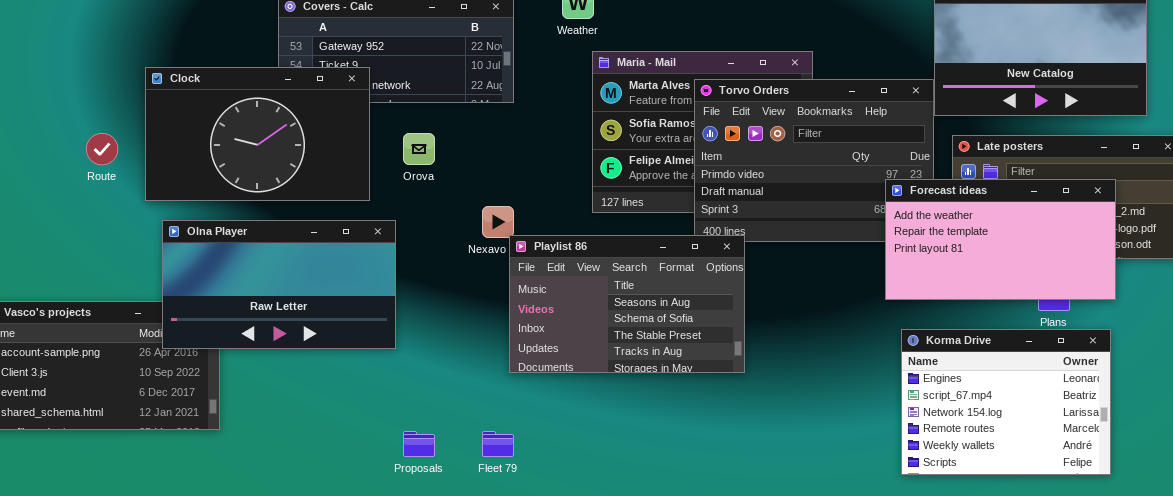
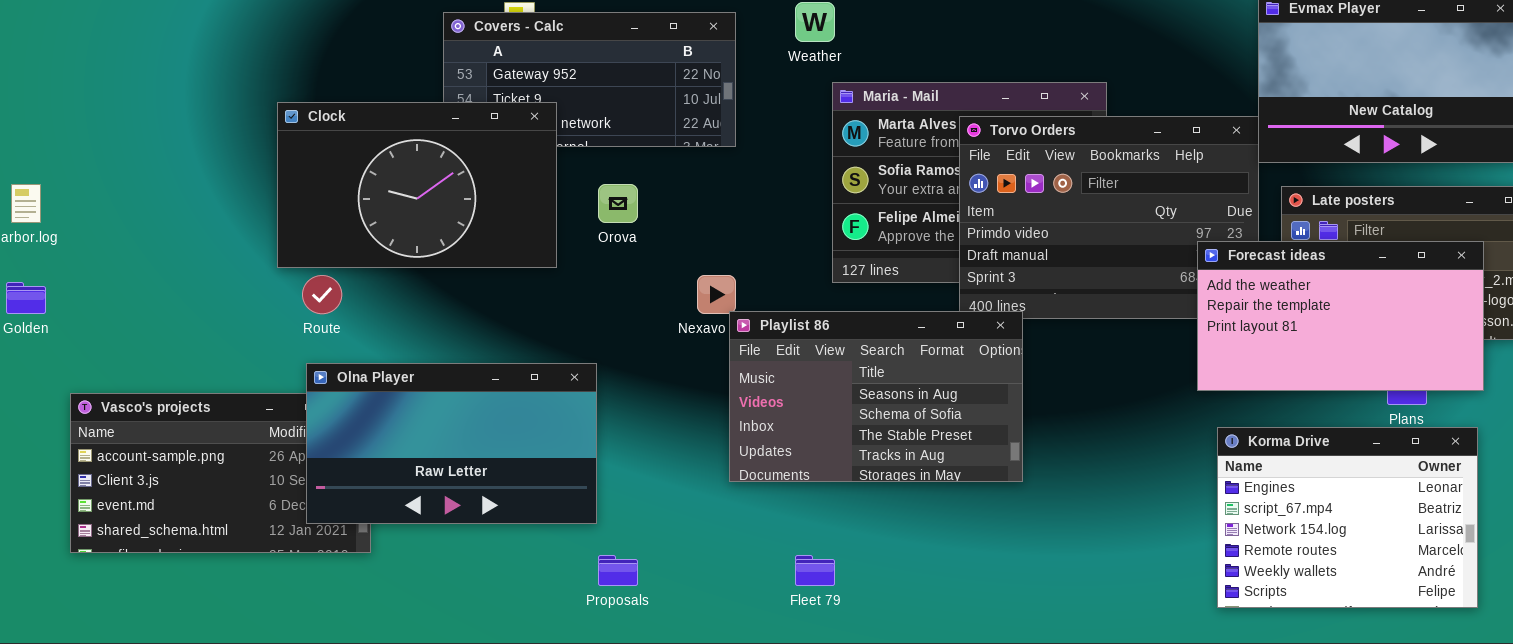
Route: [86,133,118,165] -> [302,275,342,314], moved
Olna Player: [162,220,396,349] -> [306,363,597,524], moved
Fleet 79: [482,431,514,457] -> [795,555,835,586], moved

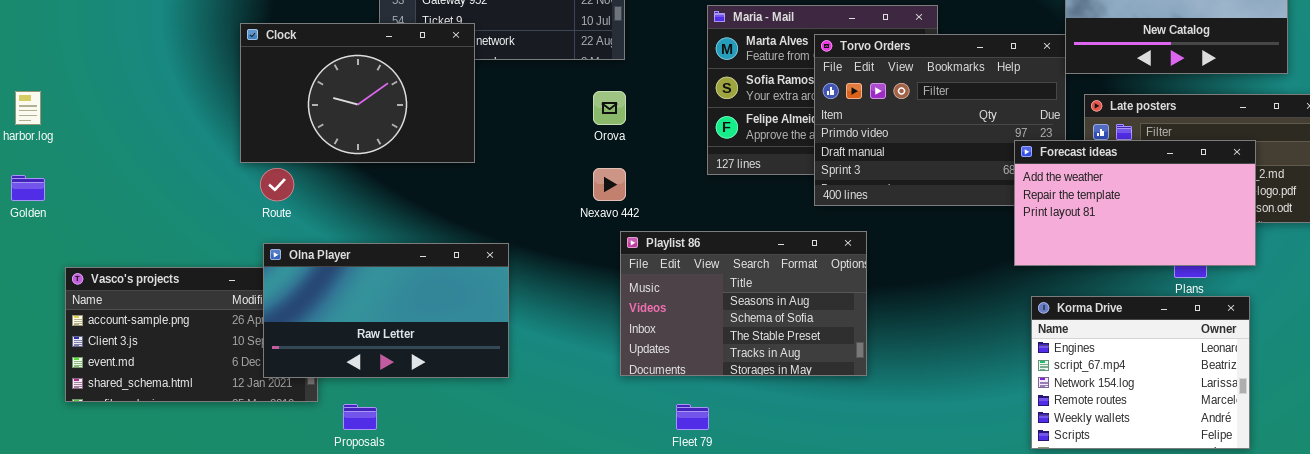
Orova: [598,184,638,223] -> [593,91,626,125], moved
Playlist 86: [729,311,1023,482] -> [620,231,867,376], moved
Proposals: [598,555,638,586] -> [343,404,377,430], moved

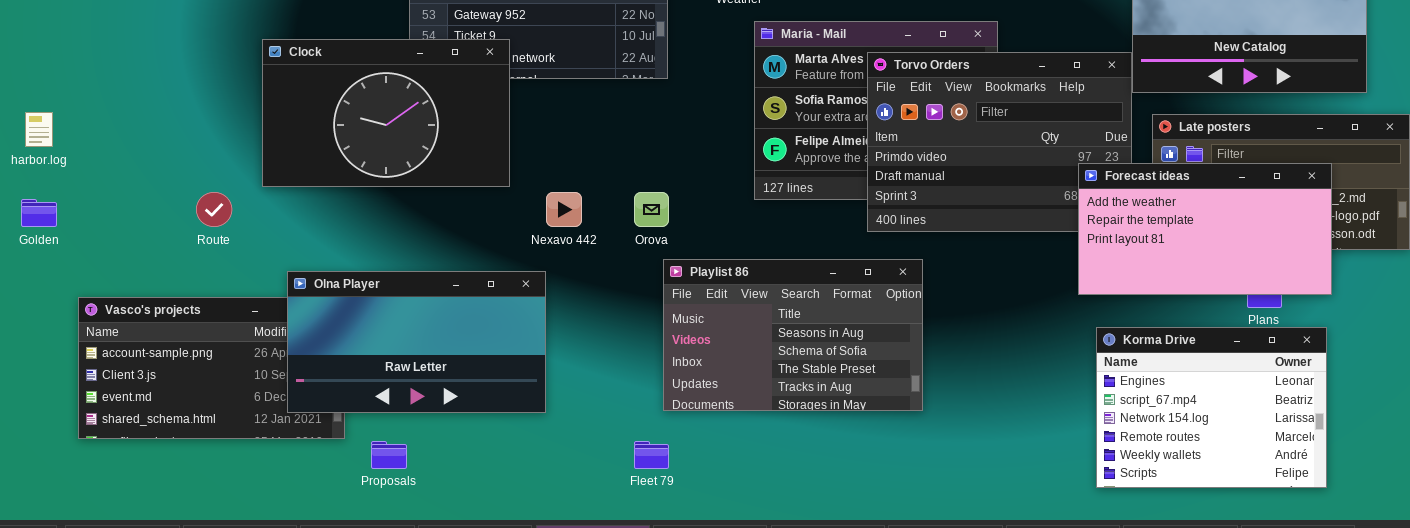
Orova: [593,91,626,125] -> [634,192,669,227], moved
Route: [260,168,294,201] -> [196,192,232,227], moved
Nexavo 442: [593,168,626,201] -> [546,192,582,227], moved
Fleet 79: [676,404,709,430] -> [634,441,669,469], moved

